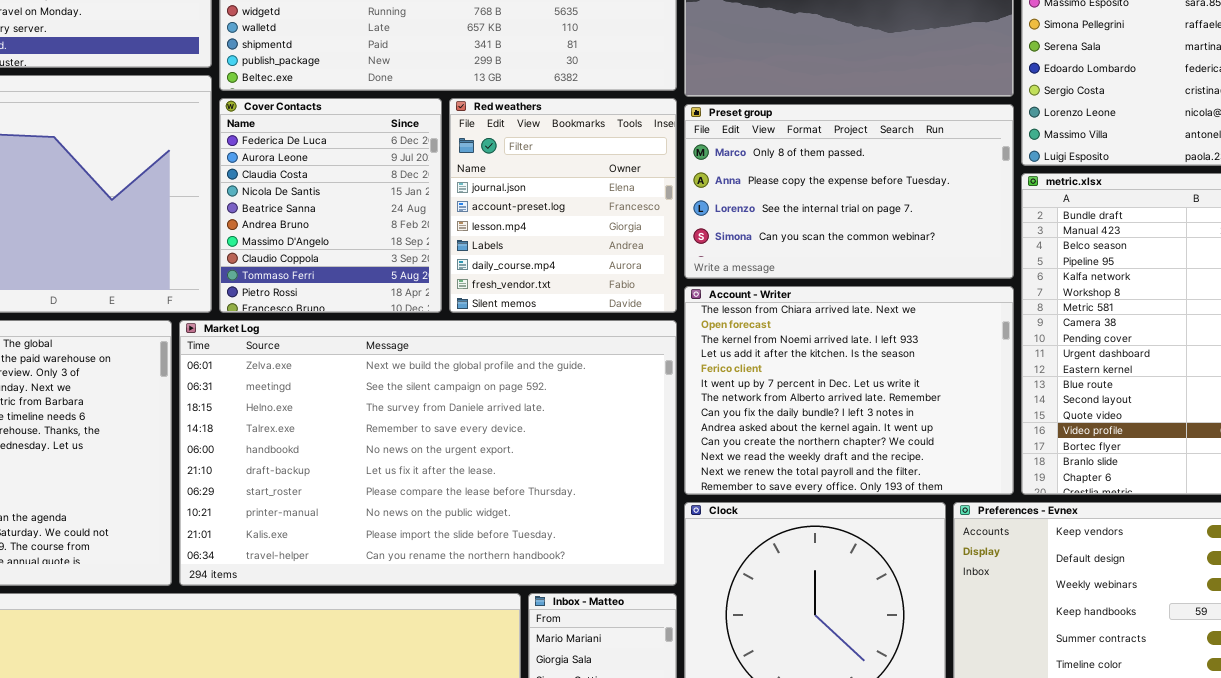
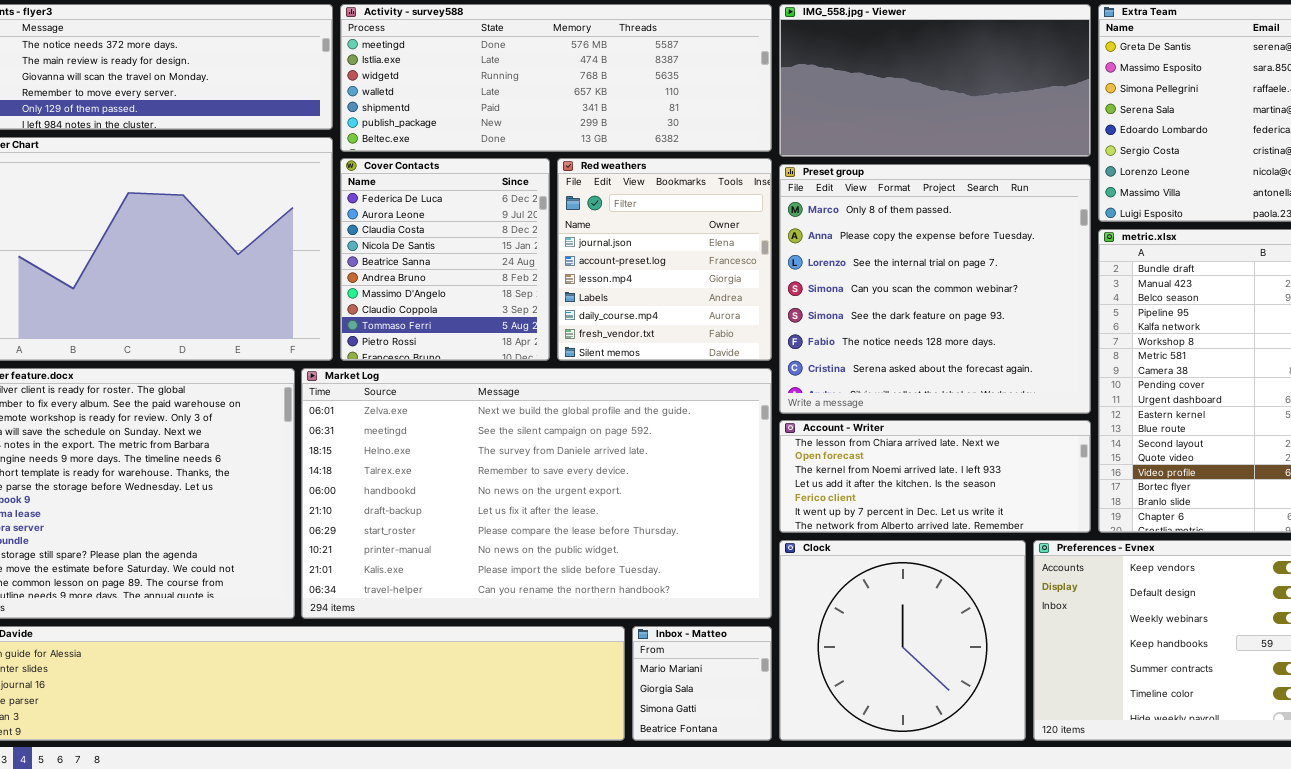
Preset group: [684,104,1014,279] -> [779,164,1091,414], resized
Account - Writer: [684,286,1014,495] -> [779,420,1091,533], resized

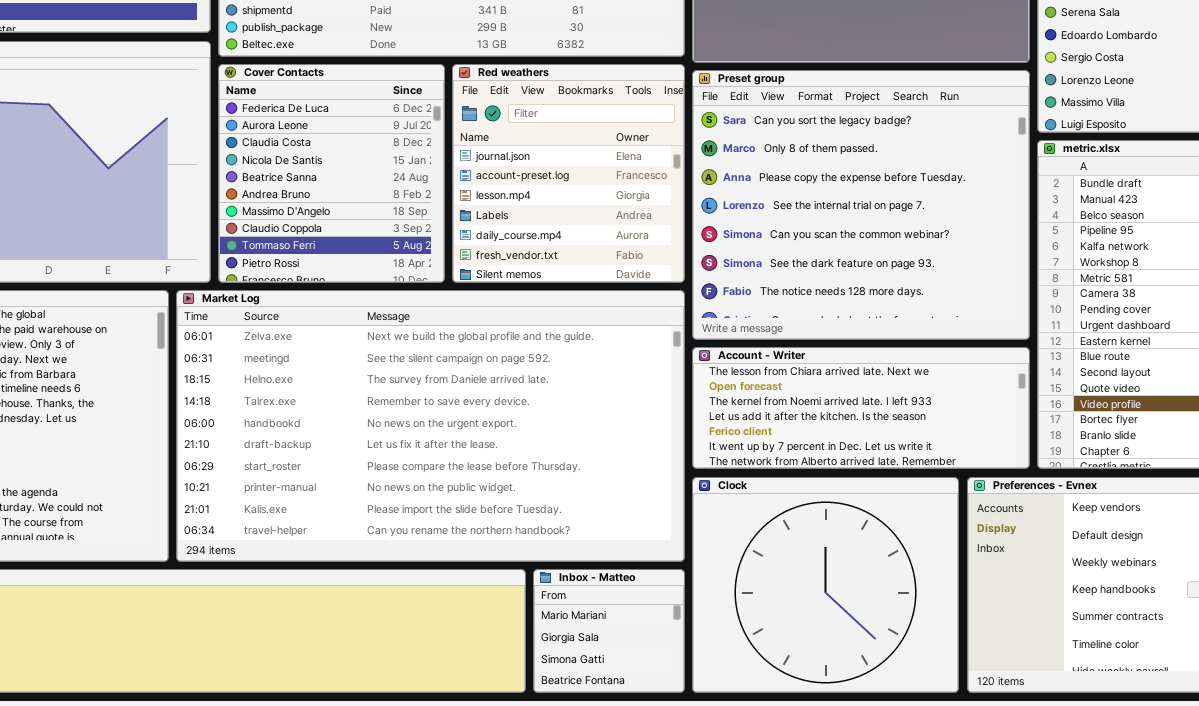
Preset group: [779,164,1091,414] -> [692,70,1030,340], scrolled up 1 row

